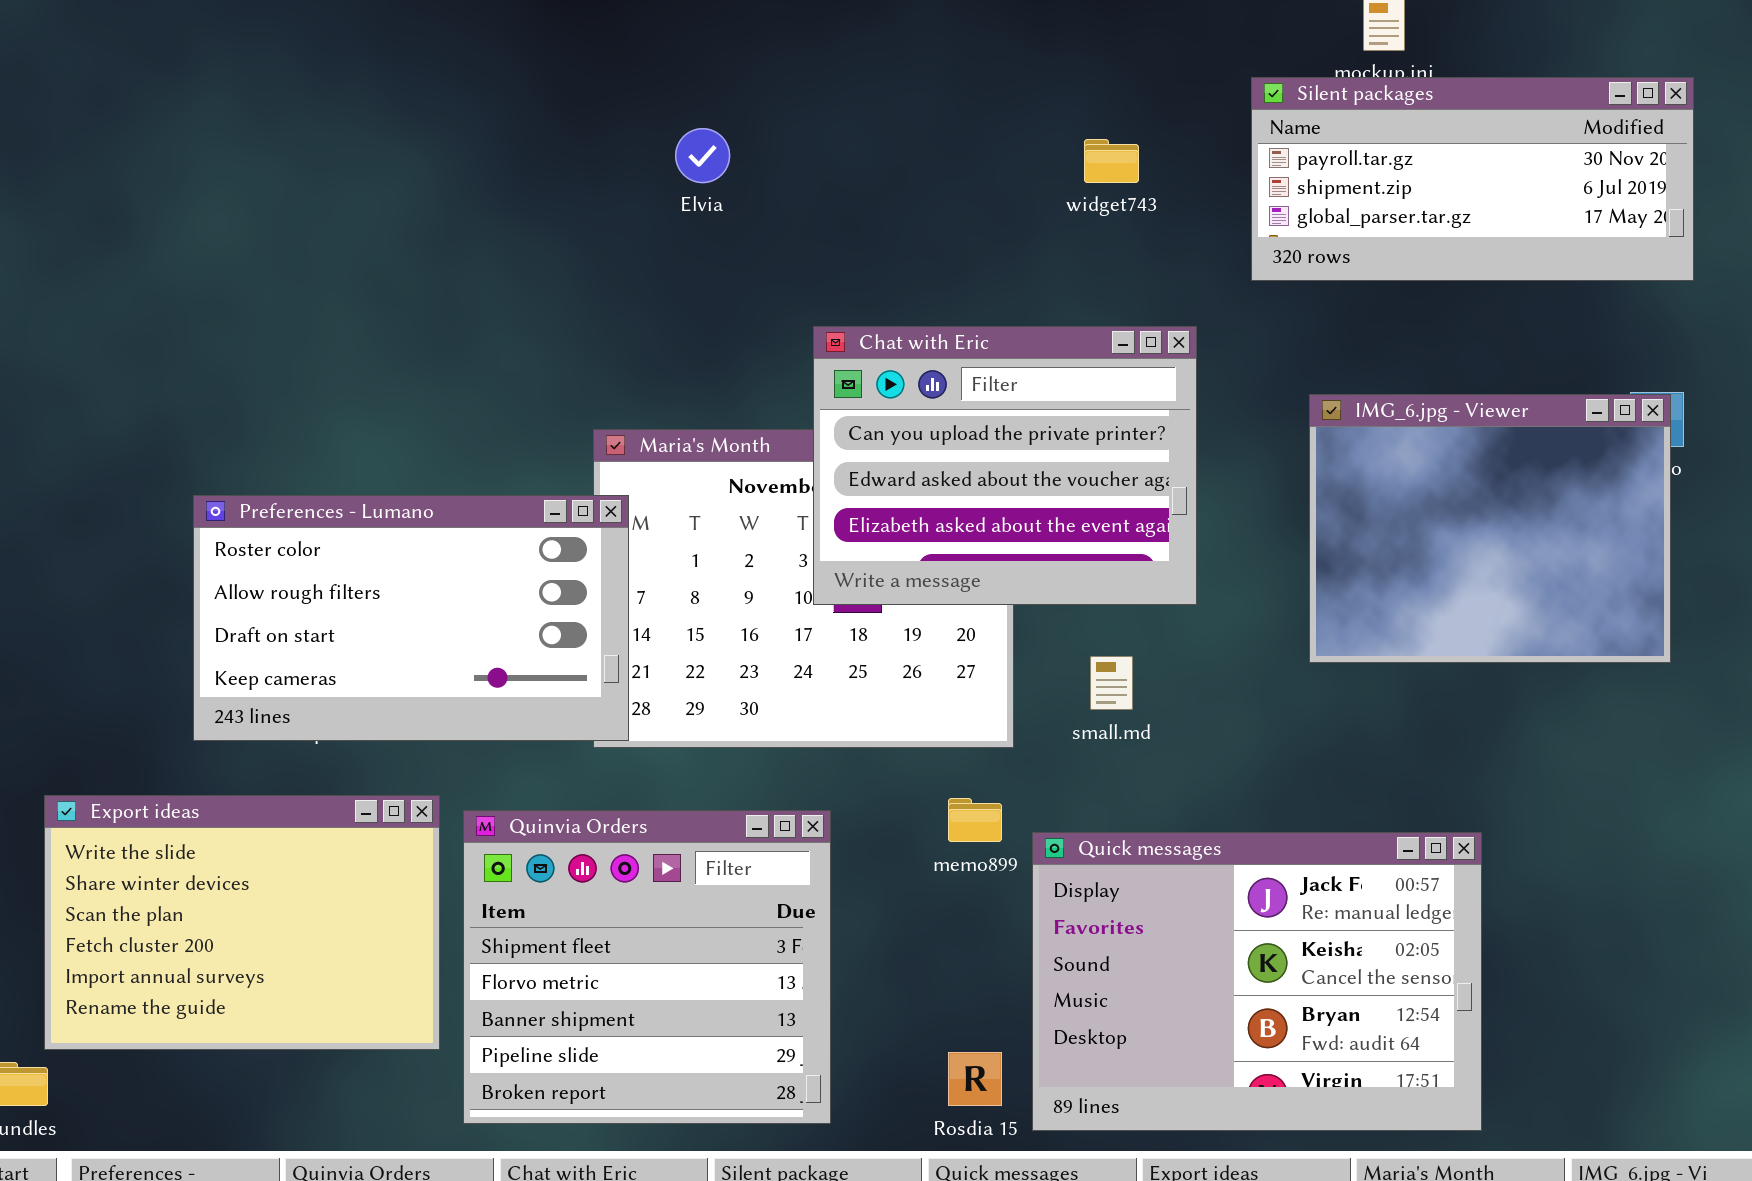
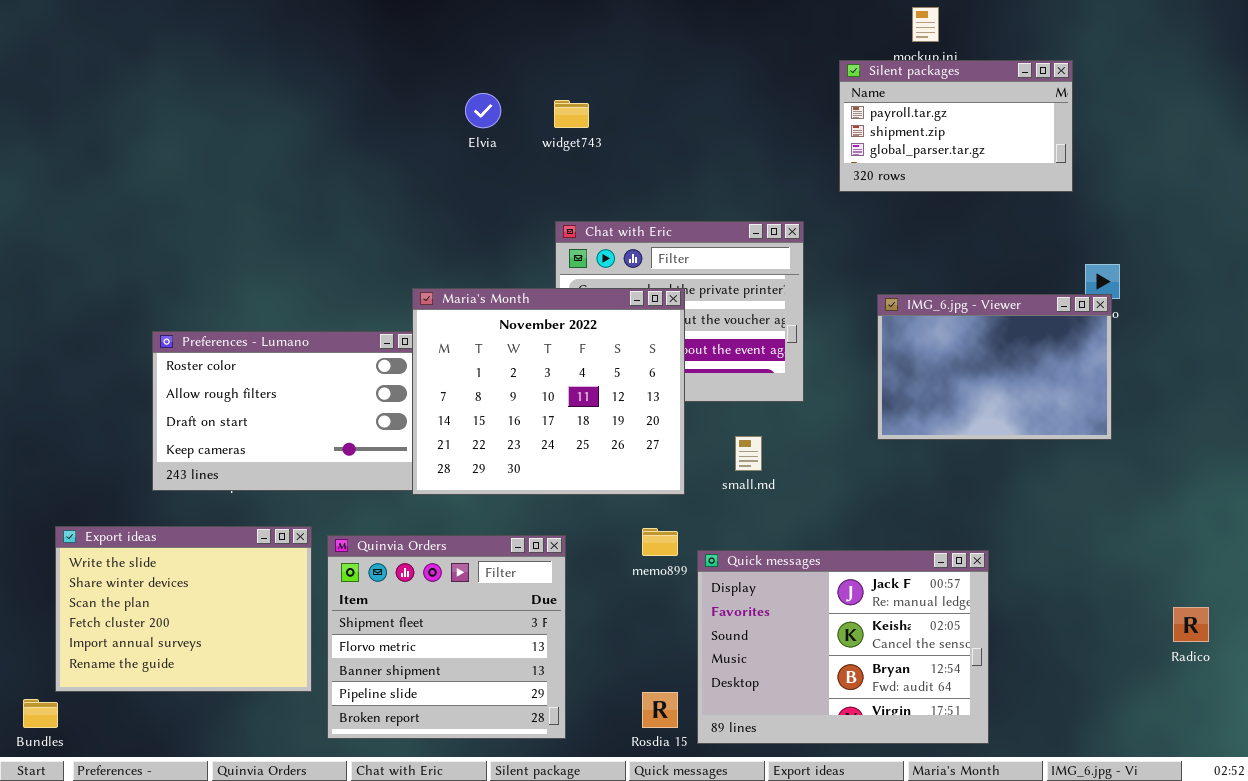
Silent packages: [1251,77,1694,281] -> [839,60,1073,192], resized
widget743: [1084,139,1139,183] -> [554,100,589,128], moved
IMG_6.jpg - Viewer: [1309,394,1671,663] -> [877,294,1112,440], resized
Maria's Month: [593,429,1014,748] -> [412,288,685,495], raised

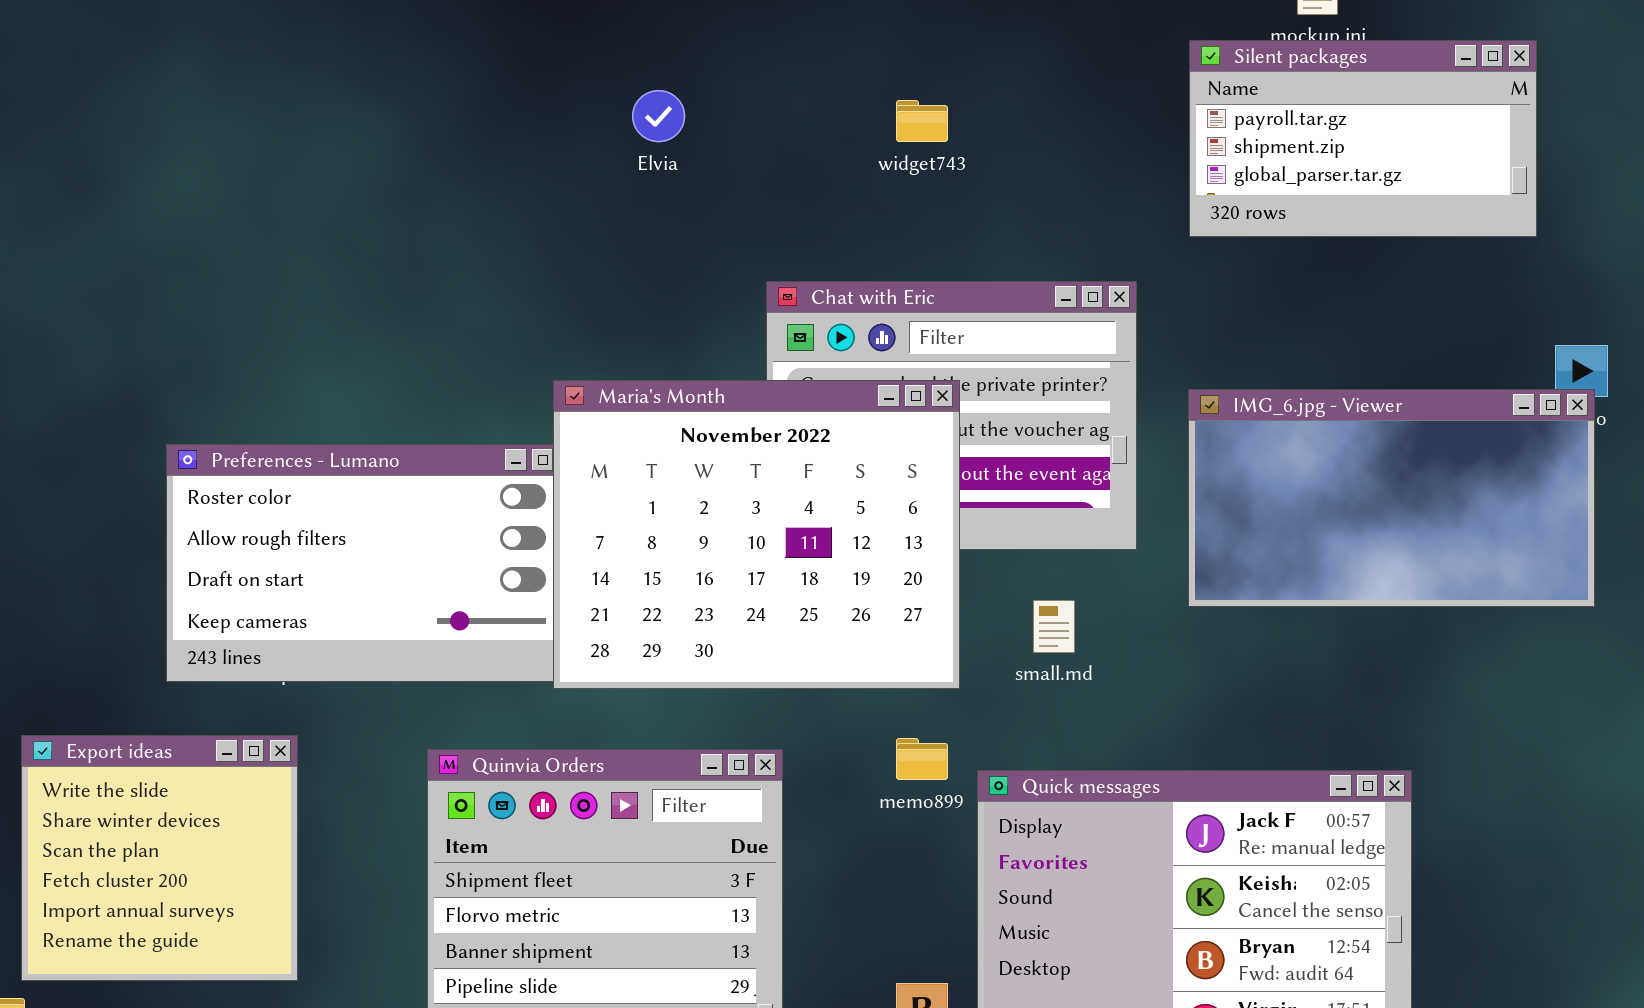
widget743: [554,100,589,128] -> [896,100,948,142], moved
IMG_6.jpg - Viewer: [877,294,1112,440] -> [1188,389,1595,607], resized
Export ideas: [55,526,312,692] -> [21,735,298,981], resized

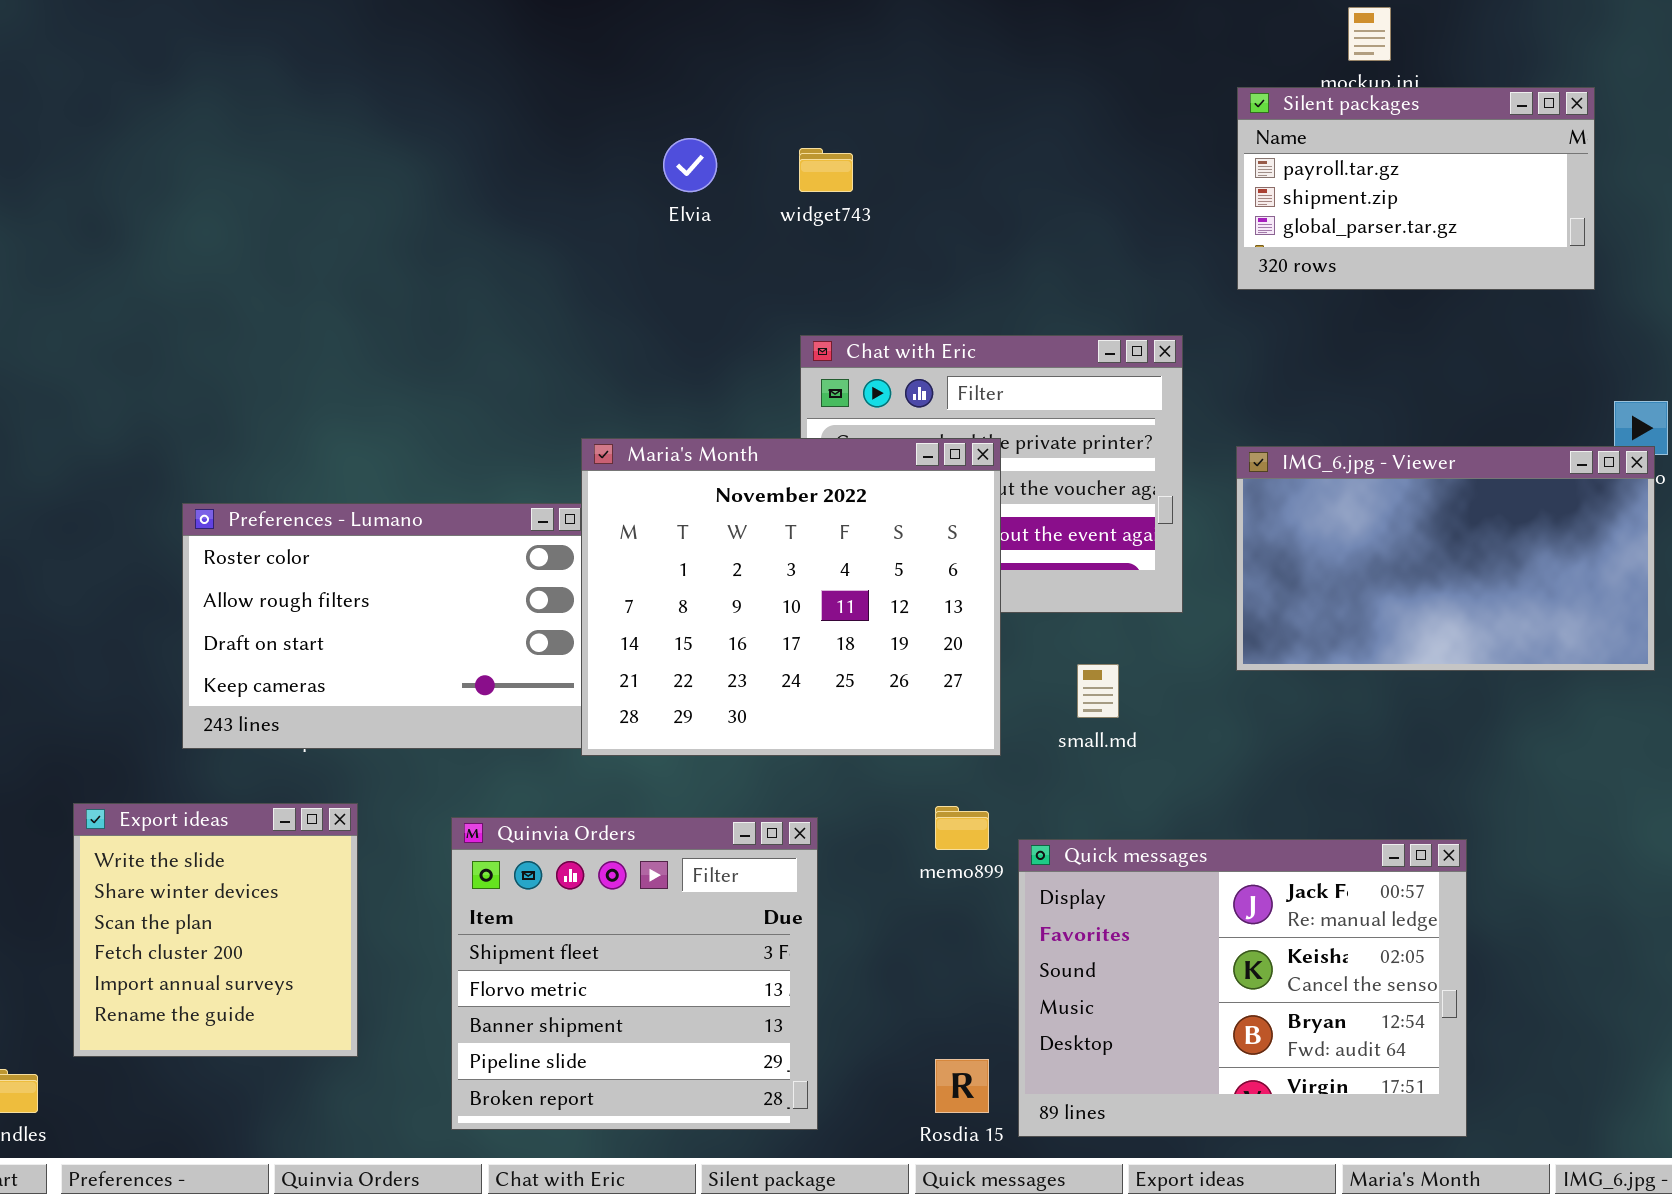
widget743: [896,100,948,142] -> [799,148,853,192], moved
Export ideas: [21,735,298,981] -> [73,803,358,1057], moved

